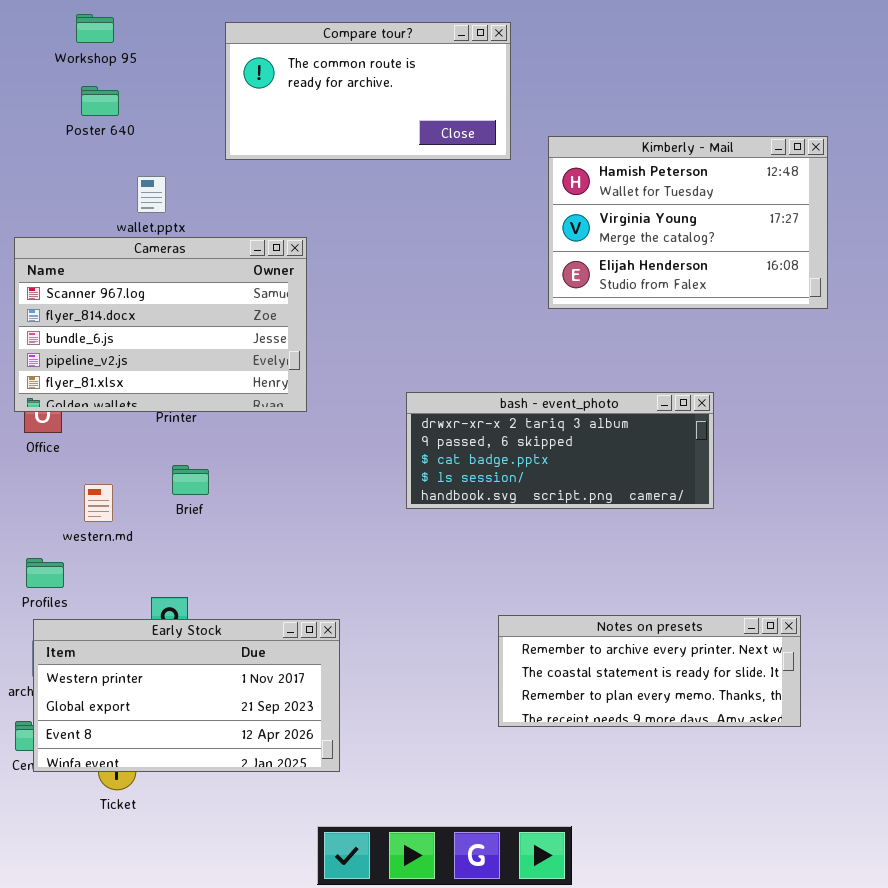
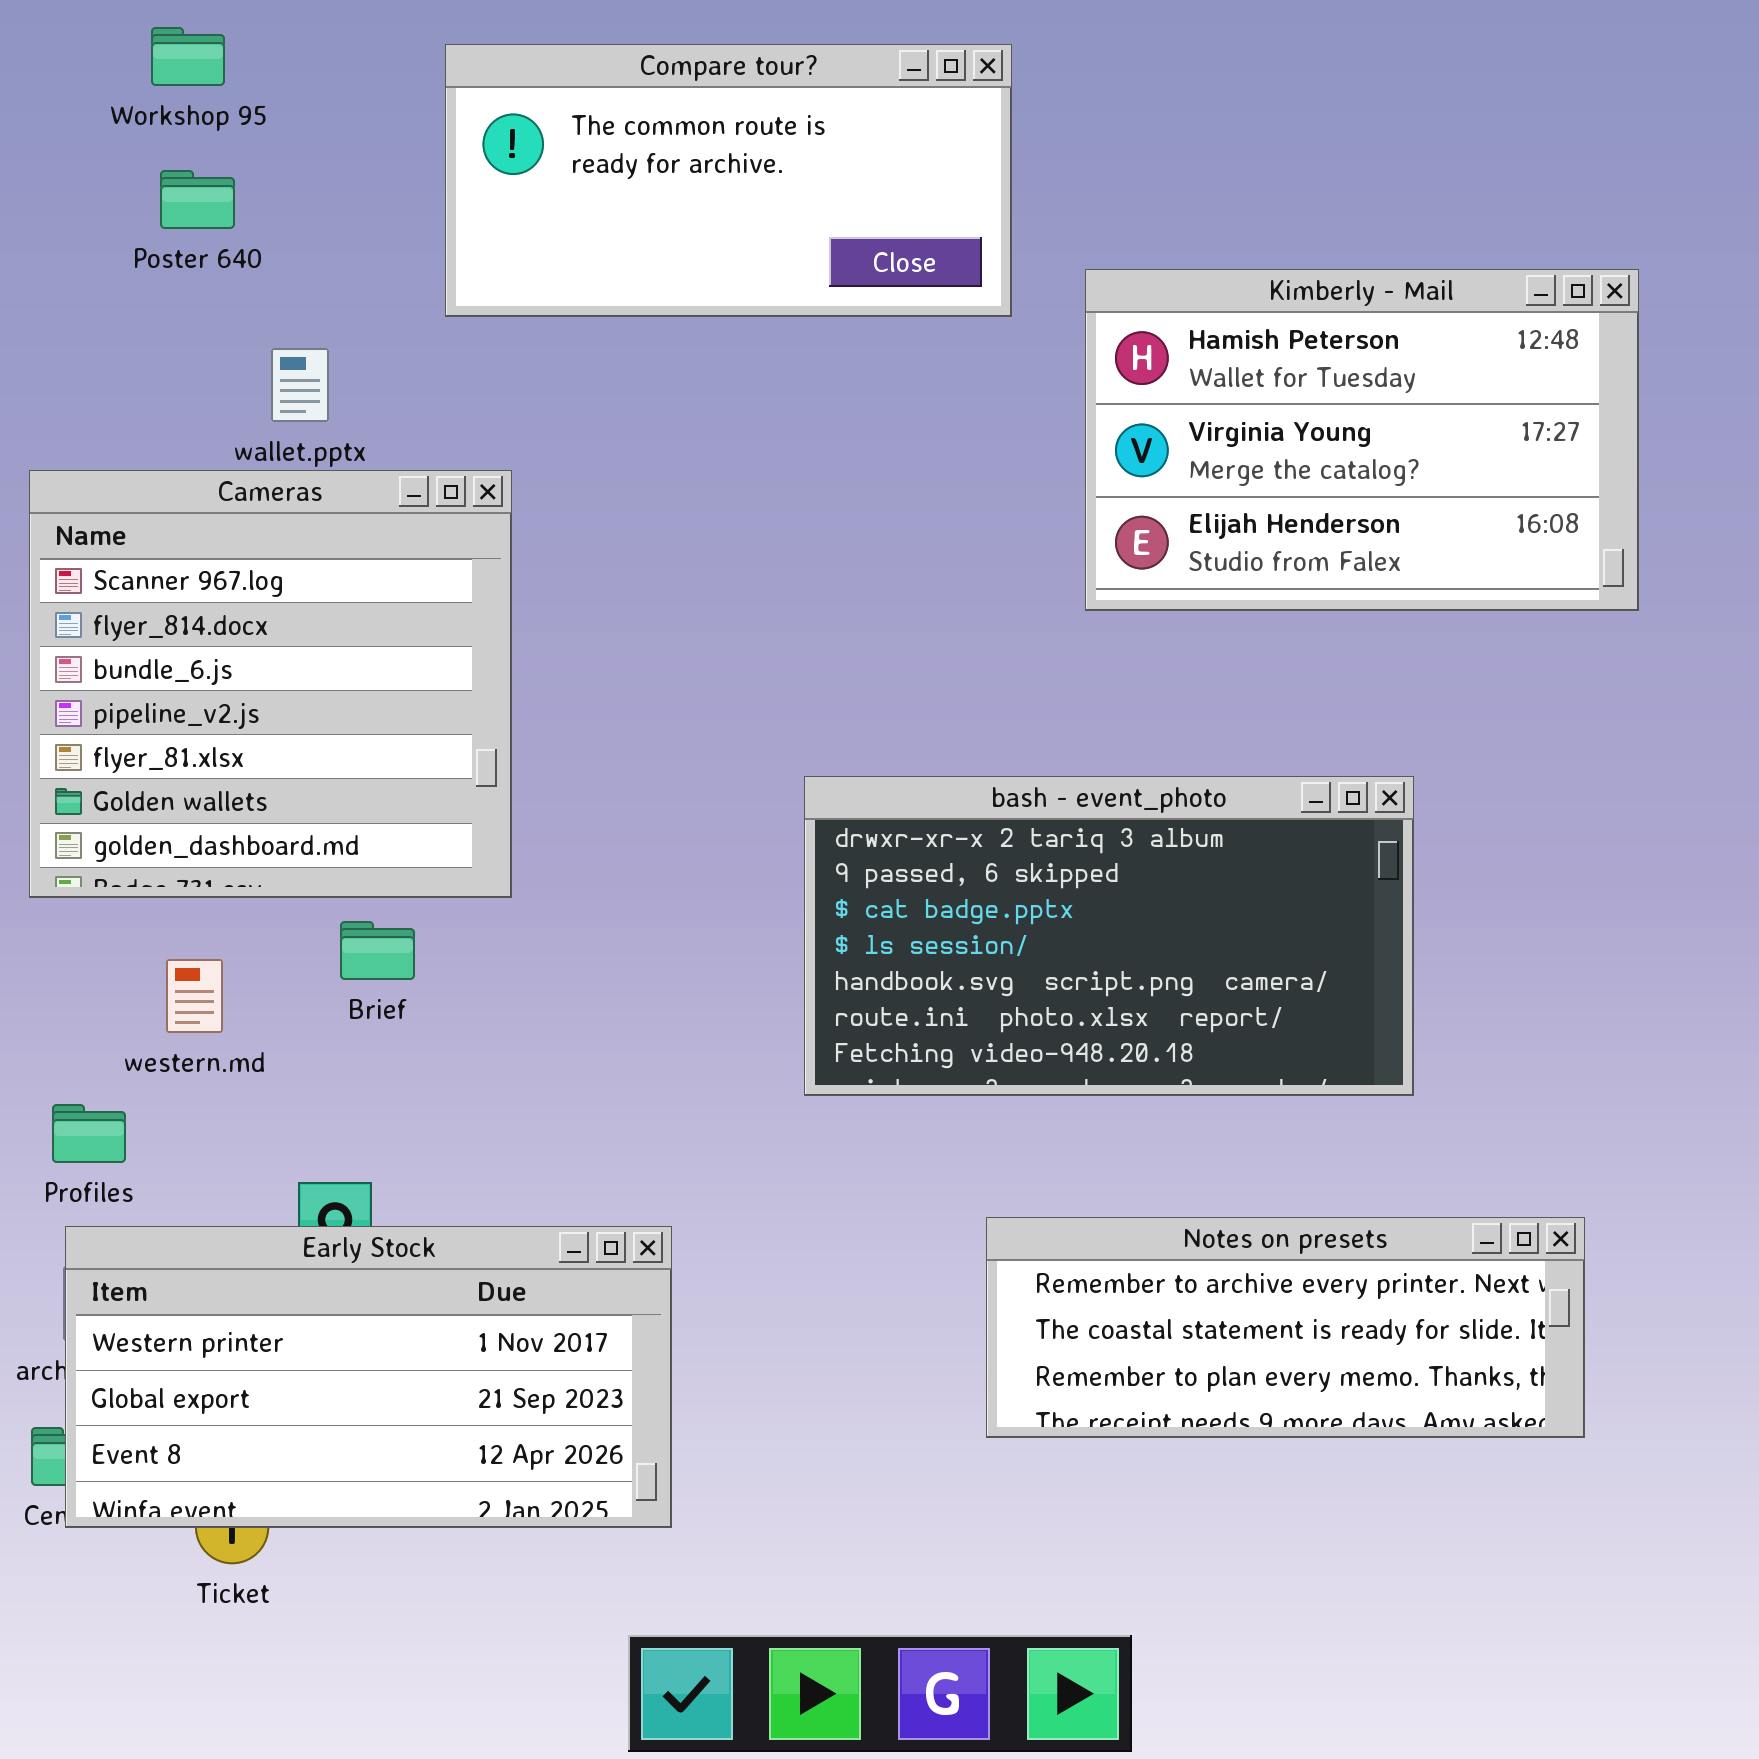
Cameras: [14,237,307,412] -> [29,470,512,898], resized
bash - event_photo: [406,392,714,509] -> [804,776,1414,1096], resized

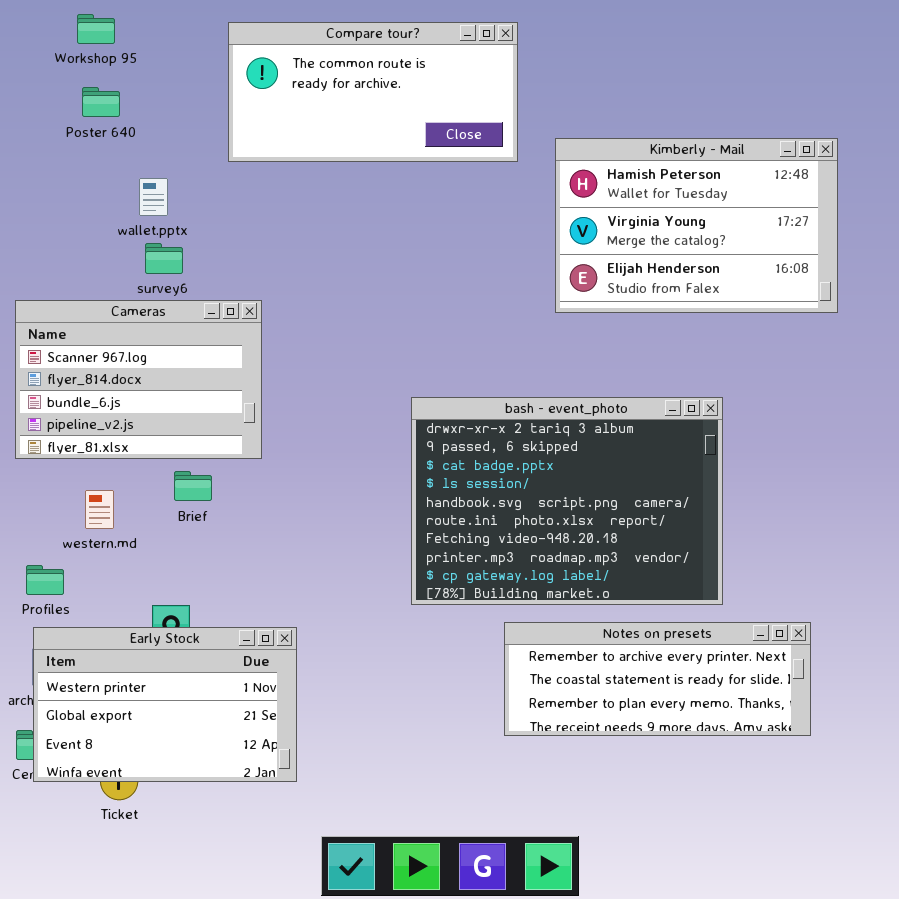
Cameras: [29,470,512,898] -> [15,300,262,459], resized
bash - event_photo: [804,776,1414,1096] -> [411,397,723,605], resized
Early Stock: [65,1226,672,1528] -> [33,627,297,782], resized

